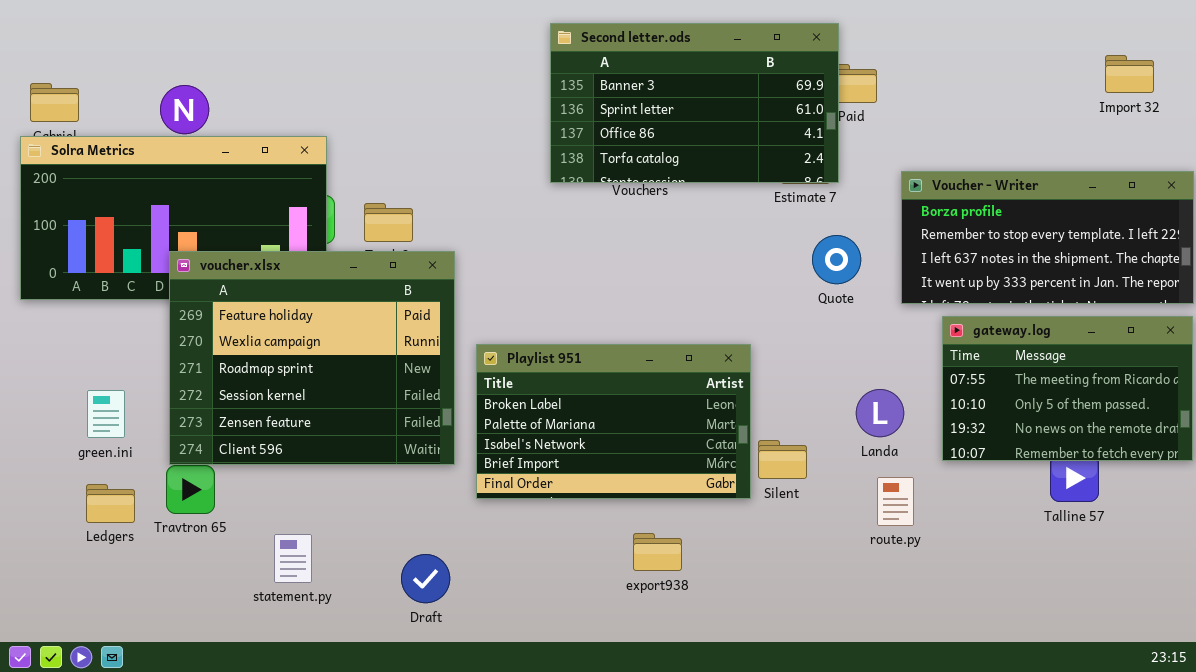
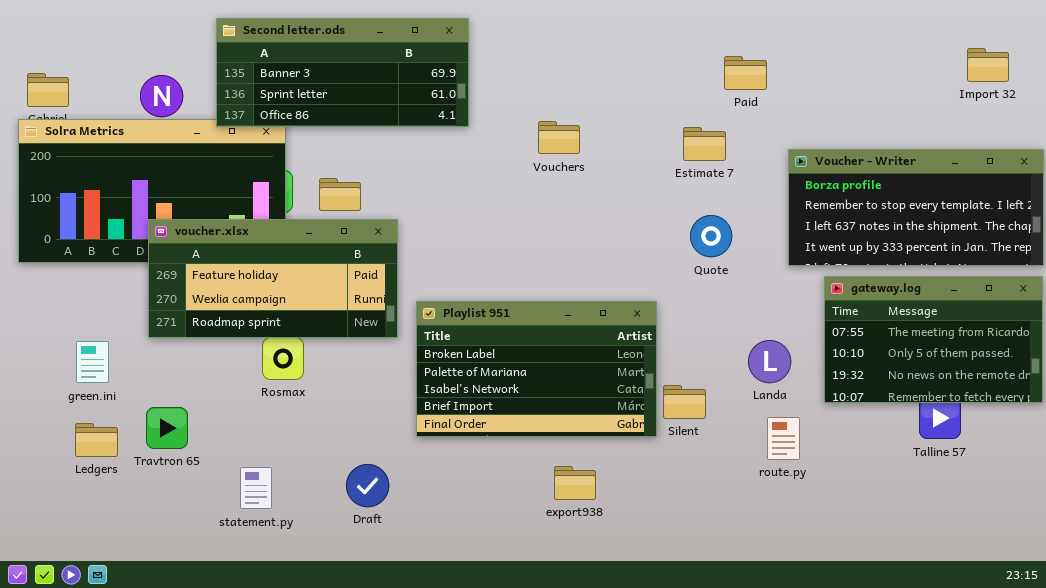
Second letter.ods: [550,23,839,183] -> [216,18,469,127], moved, resized
Quote: [812,235,861,284] -> [690,215,732,257], moved
voucher.xlsx: [169,251,455,465] -> [148,219,398,338], resized
Draft: [401,554,450,603] -> [346,464,389,507], moved

